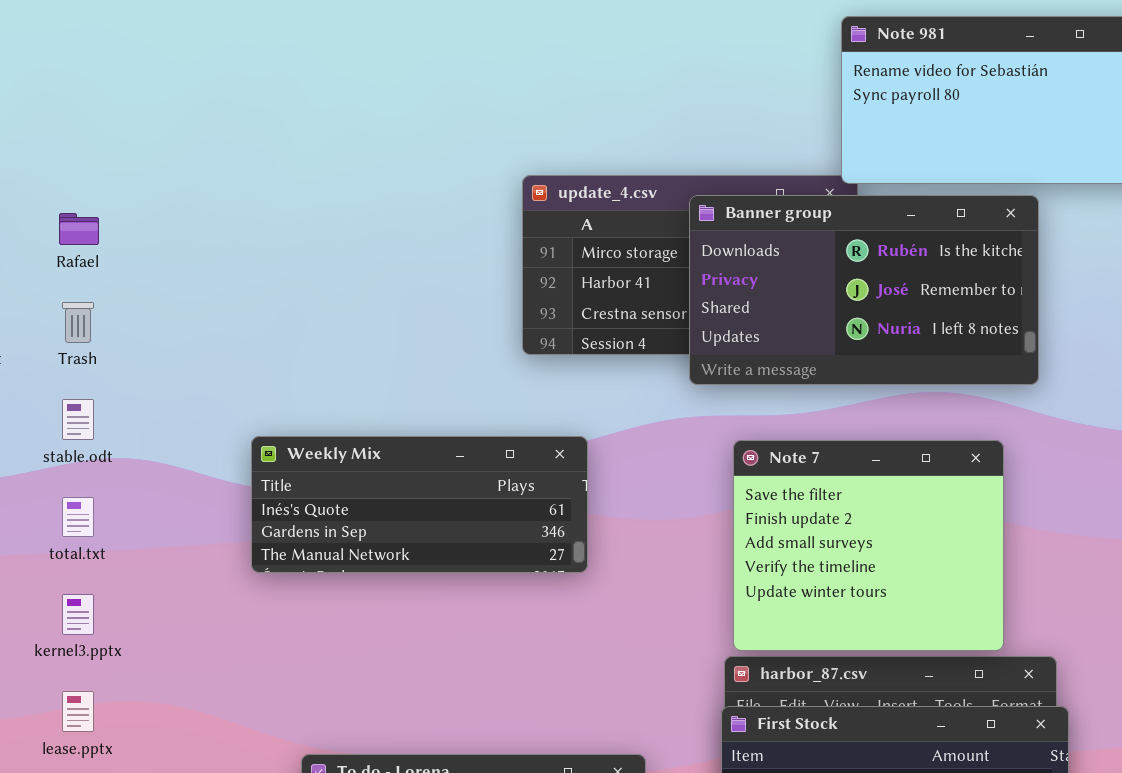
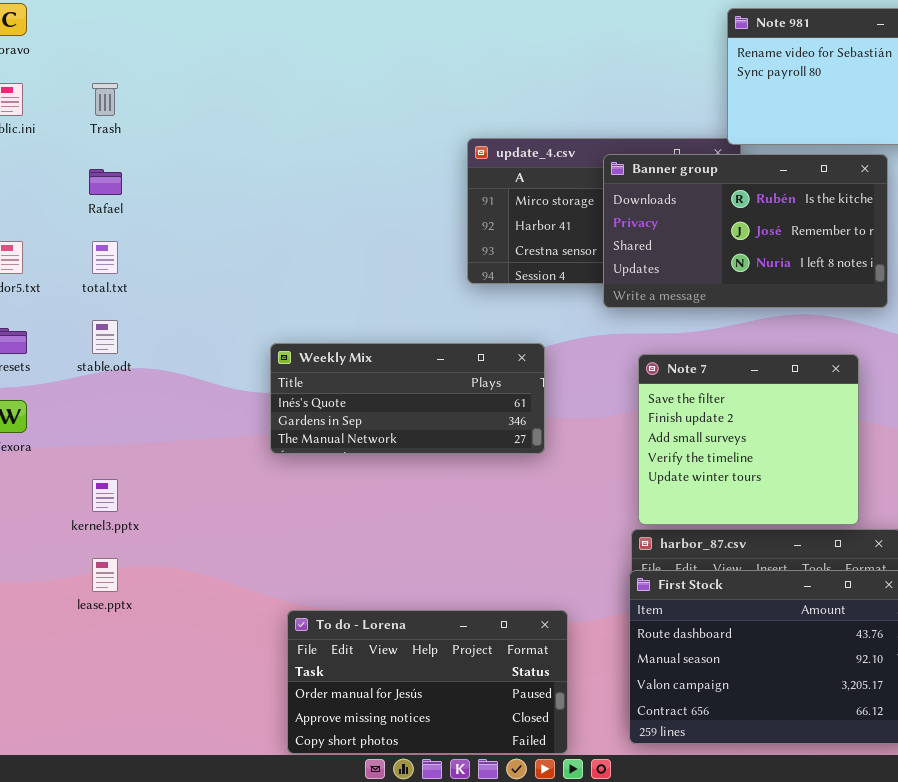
Trash: [62,302,94,343] -> [92,83,118,116], moved
Weekly Mix: [251,436,588,573] -> [270,343,545,454], moved
total.txt: [62,497,94,537] -> [92,241,118,274], moved

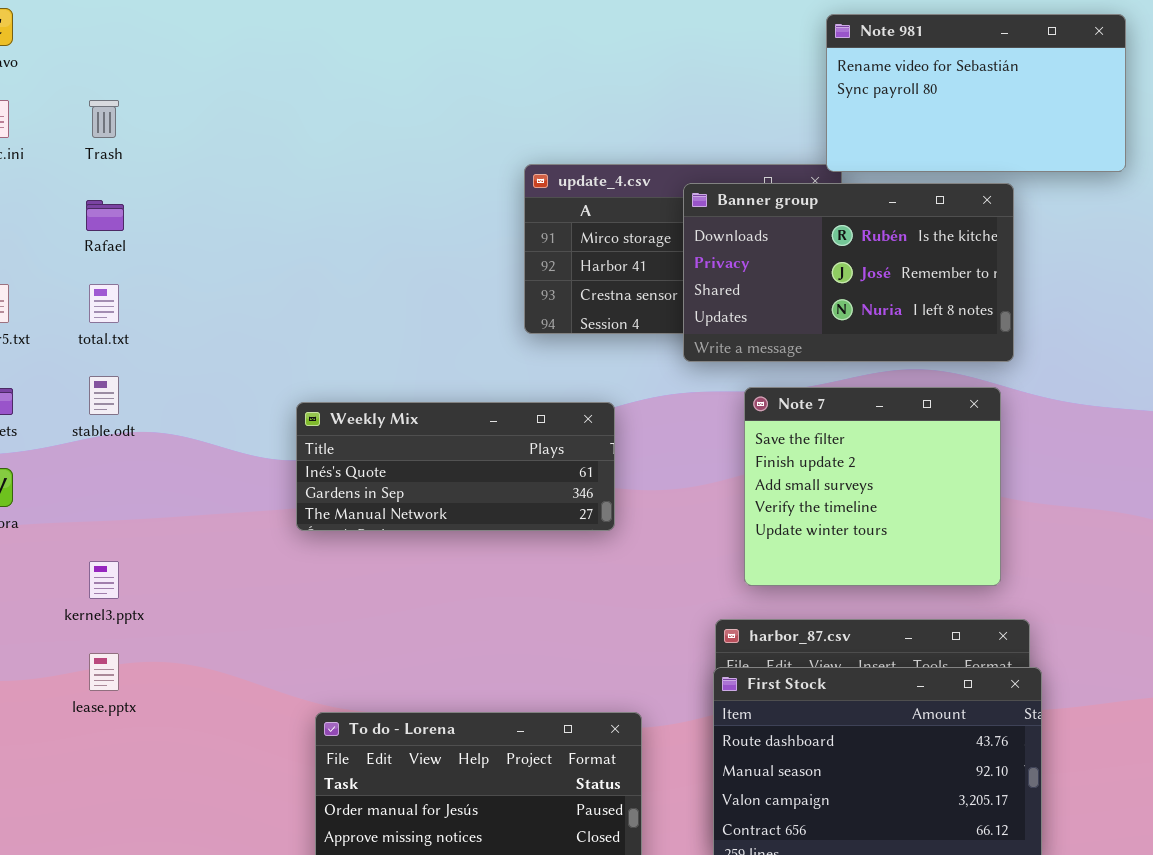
Note 7: [638,354,859,525] -> [744,387,1001,586], moved

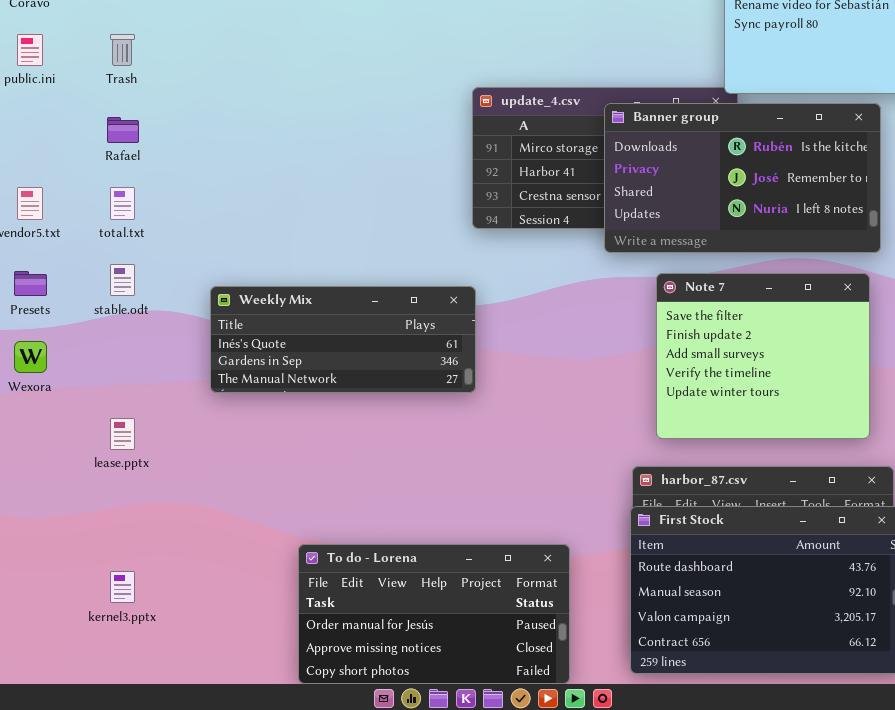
Weekly Mix: [296,402,615,531] -> [210,286,476,393], moved
kernel3.pptx: [89,561,119,599] -> [110,571,135,603], moved
lease.pptx: [89,653,119,691] -> [110,418,135,450], moved

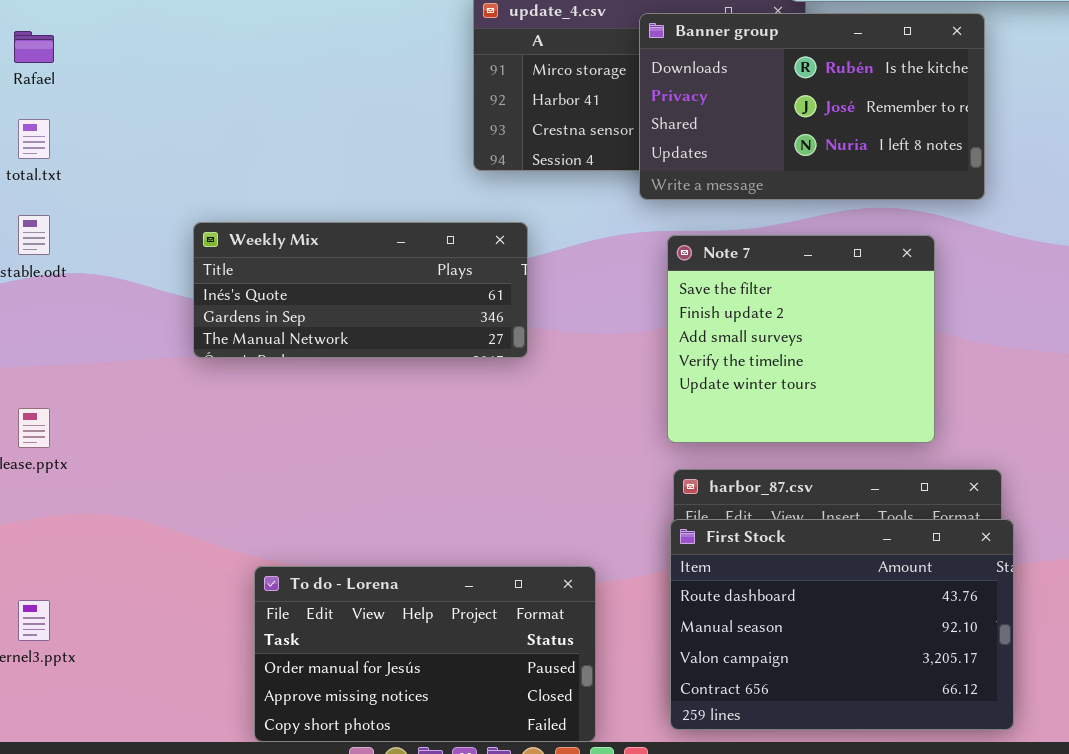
Note 7: [656,273,870,439] -> [667,235,935,443], moved
Weekly Mix: [210,286,476,393] -> [193,222,528,358], moved

